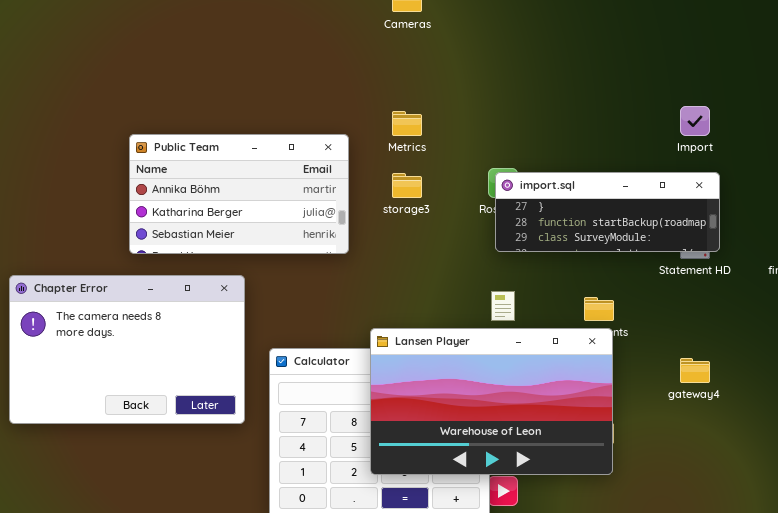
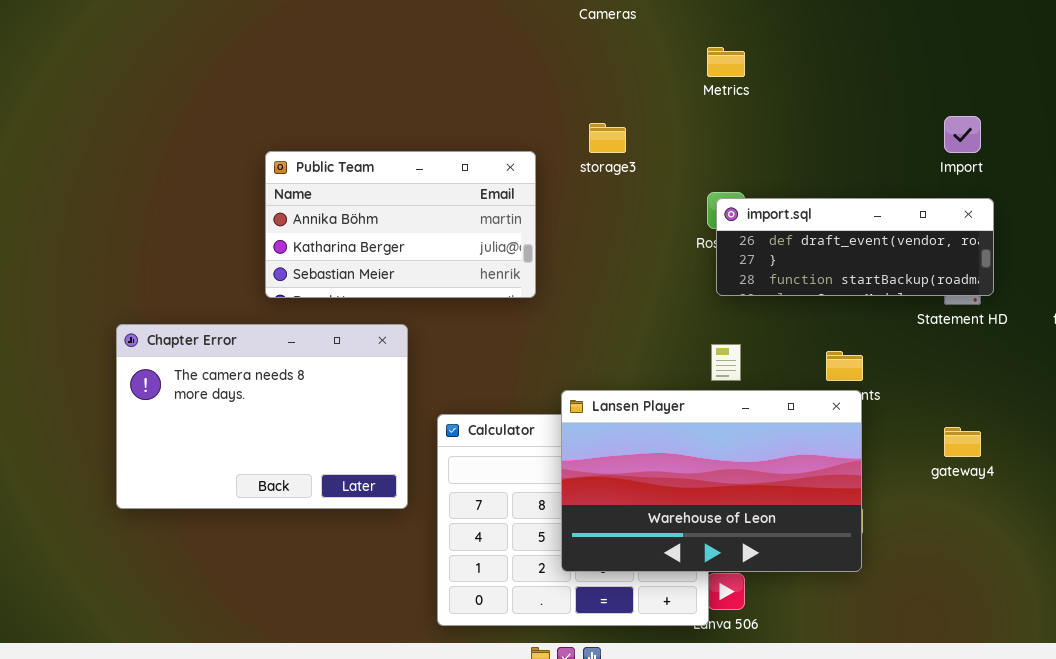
Metrics: [392,111,422,136] -> [707,47,745,77], moved
import.sql: [495,172,720,252] -> [716,198,994,296], scrolled up 1 row
storage3: [392,173,422,198] -> [589,123,626,153], moved

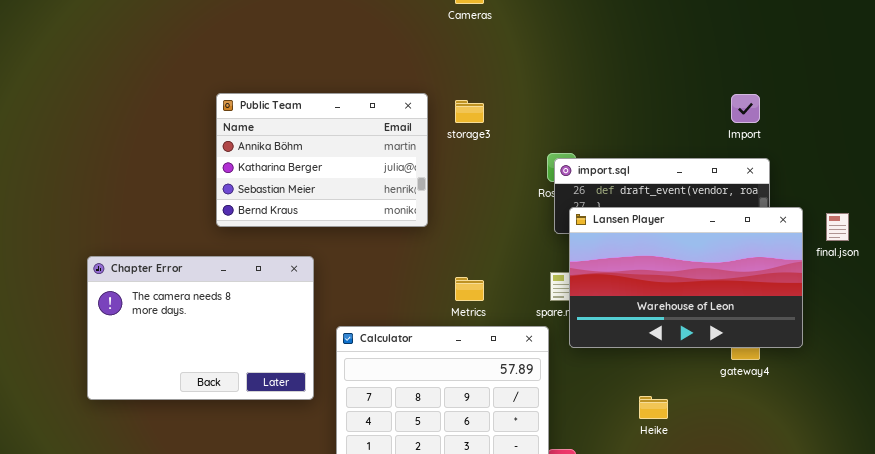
Metrics: [707,47,745,77] -> [455,277,484,301], moved
Public Team: [265,151,536,298] -> [216,93,428,227], moved, resized
Lansen Player: [561,390,862,572] -> [569,207,803,348], moved

